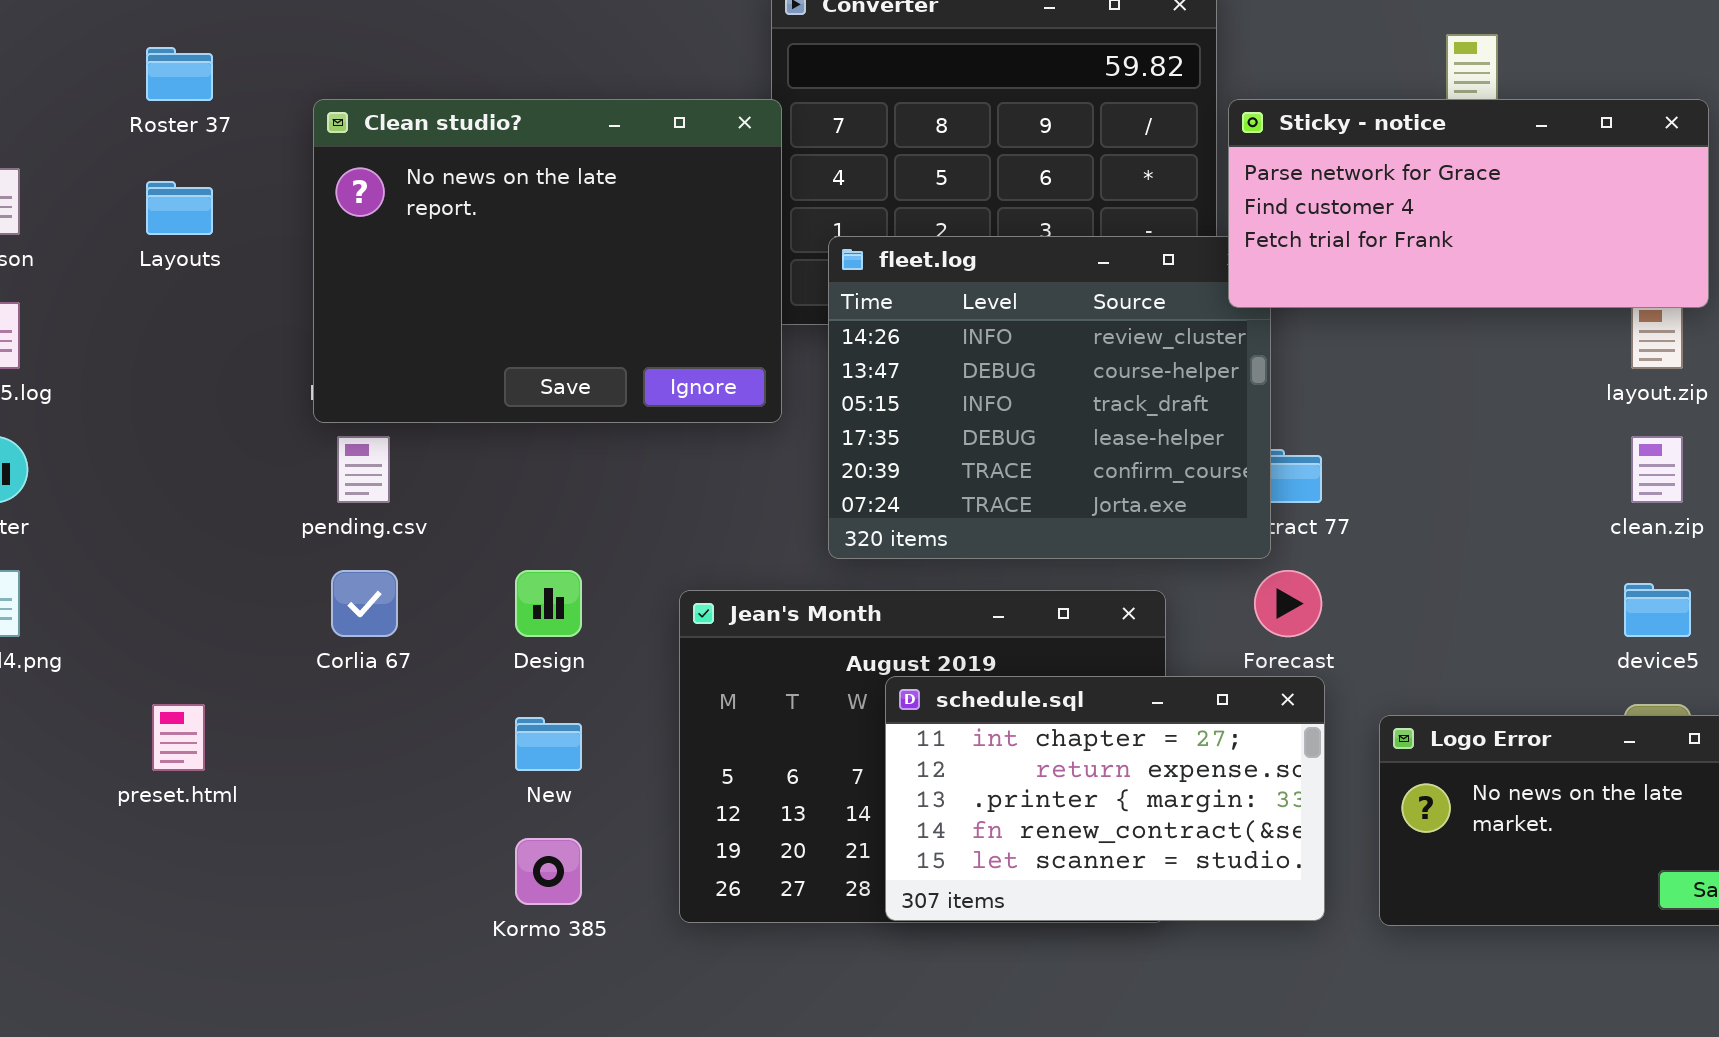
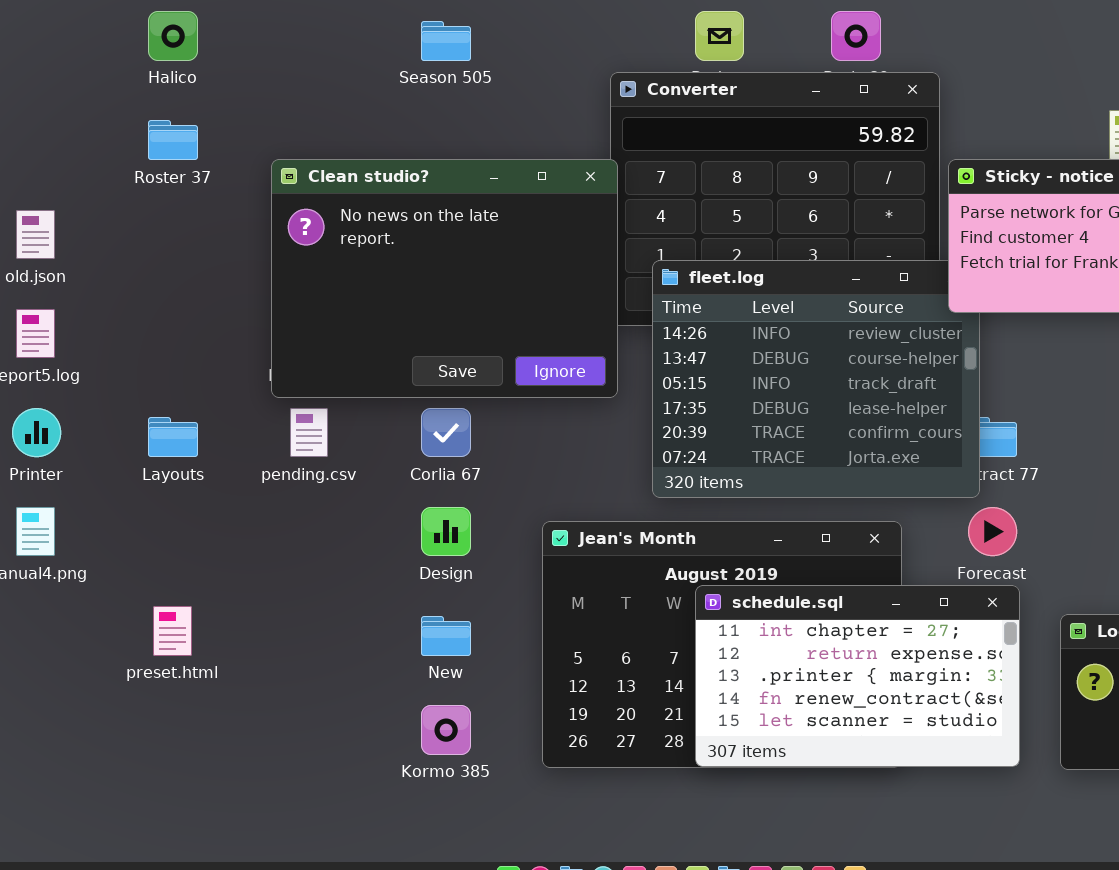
Layouts: [146,181,213,235] -> [148,417,198,457], moved
Corlia 67: [331,570,398,637] -> [421,408,471,457], moved

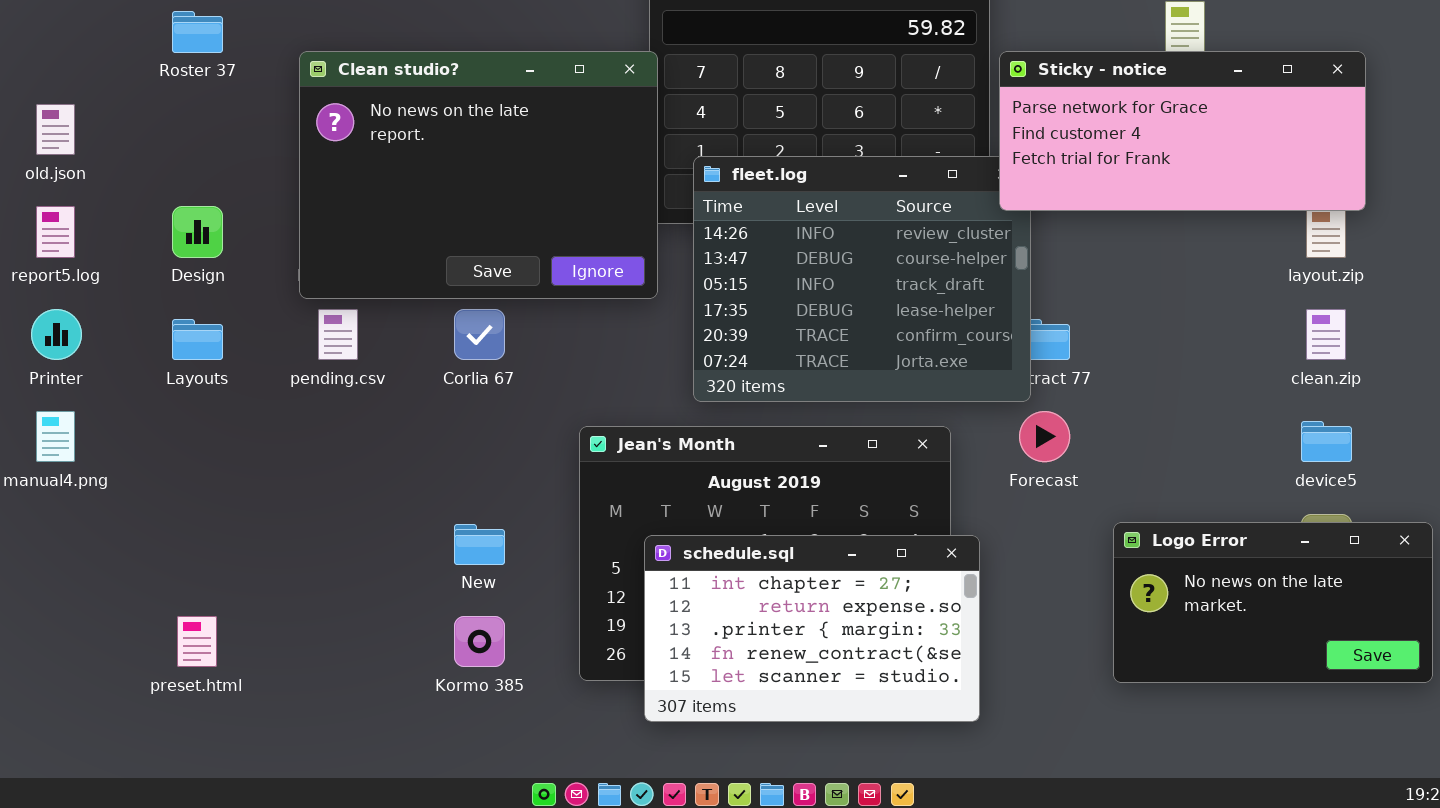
Design: [421,507,471,556] -> [172,206,223,258], moved
schedule.sql: [695,585,1020,767] -> [644,535,980,722], moved
preset.html: [153,606,192,656] -> [177,616,217,667], moved

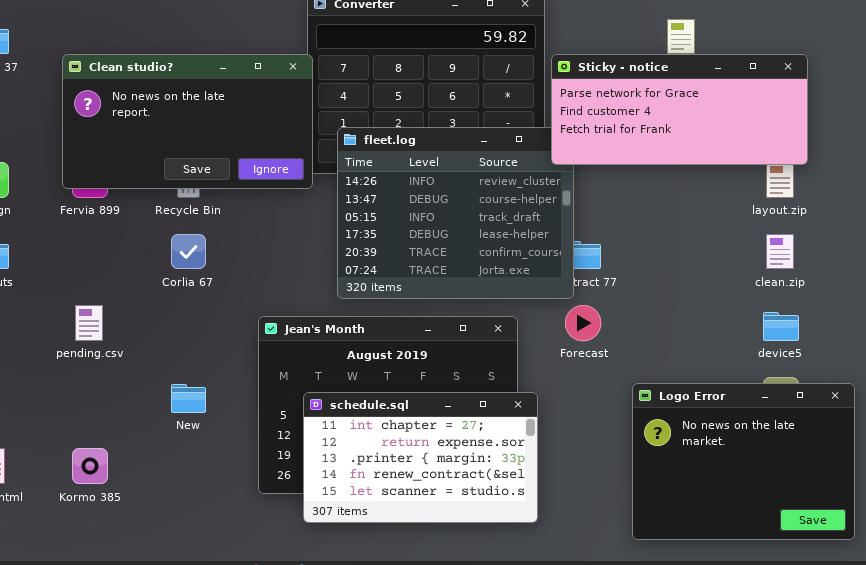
Clean studio?: [299,51,658,299] -> [62,54,313,189], resized
pending.csv: [318,309,358,360] -> [75,305,103,341], moved
Logo Error: [1113,522,1433,683] -> [632,383,855,540], resized
Kormo 385: [454,616,505,667] -> [72,448,108,484], moved

